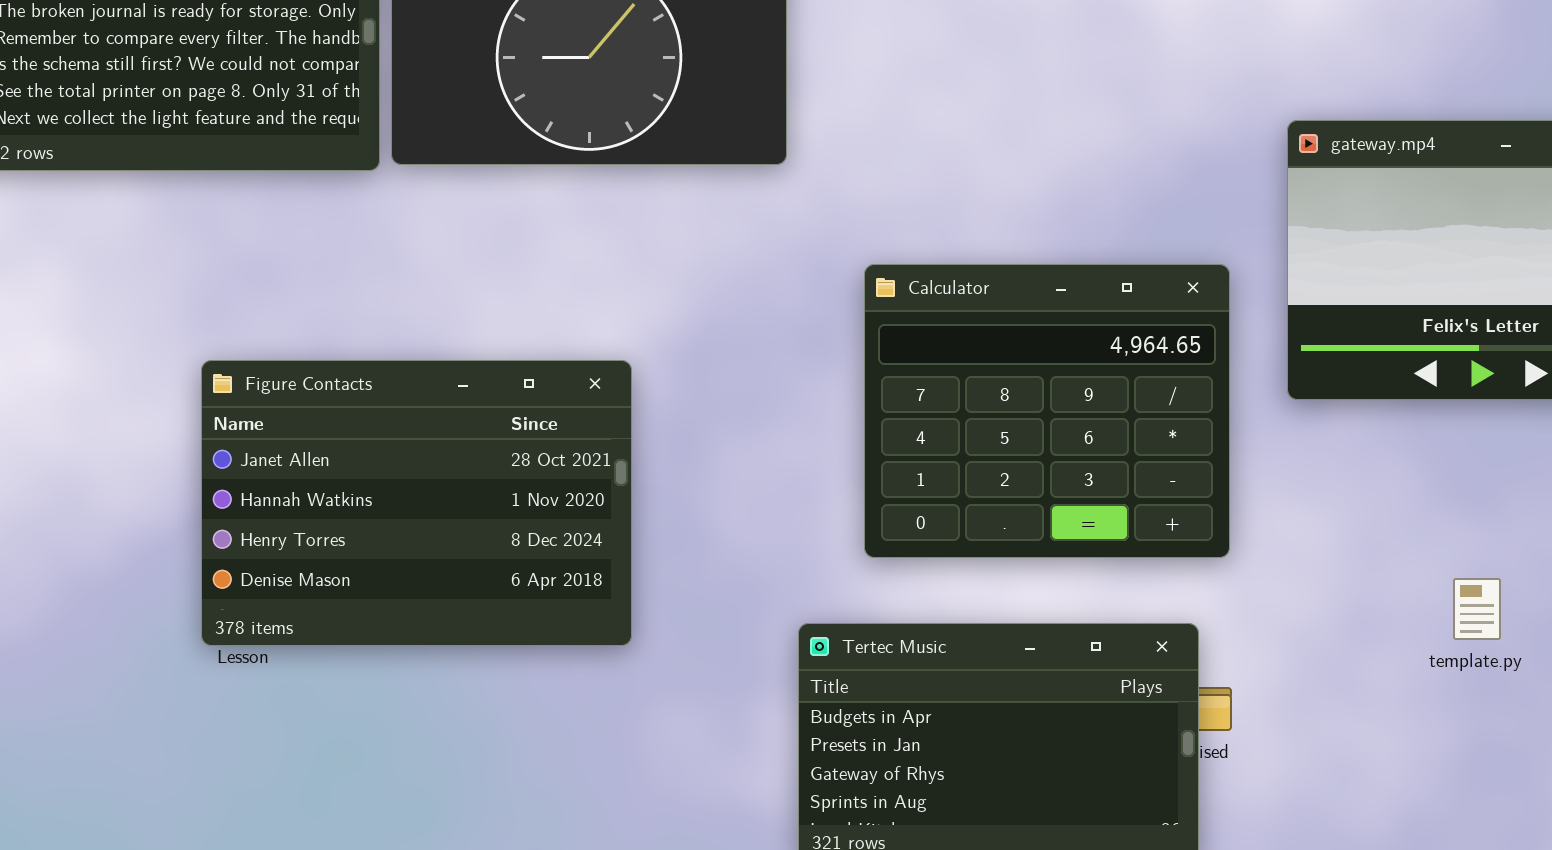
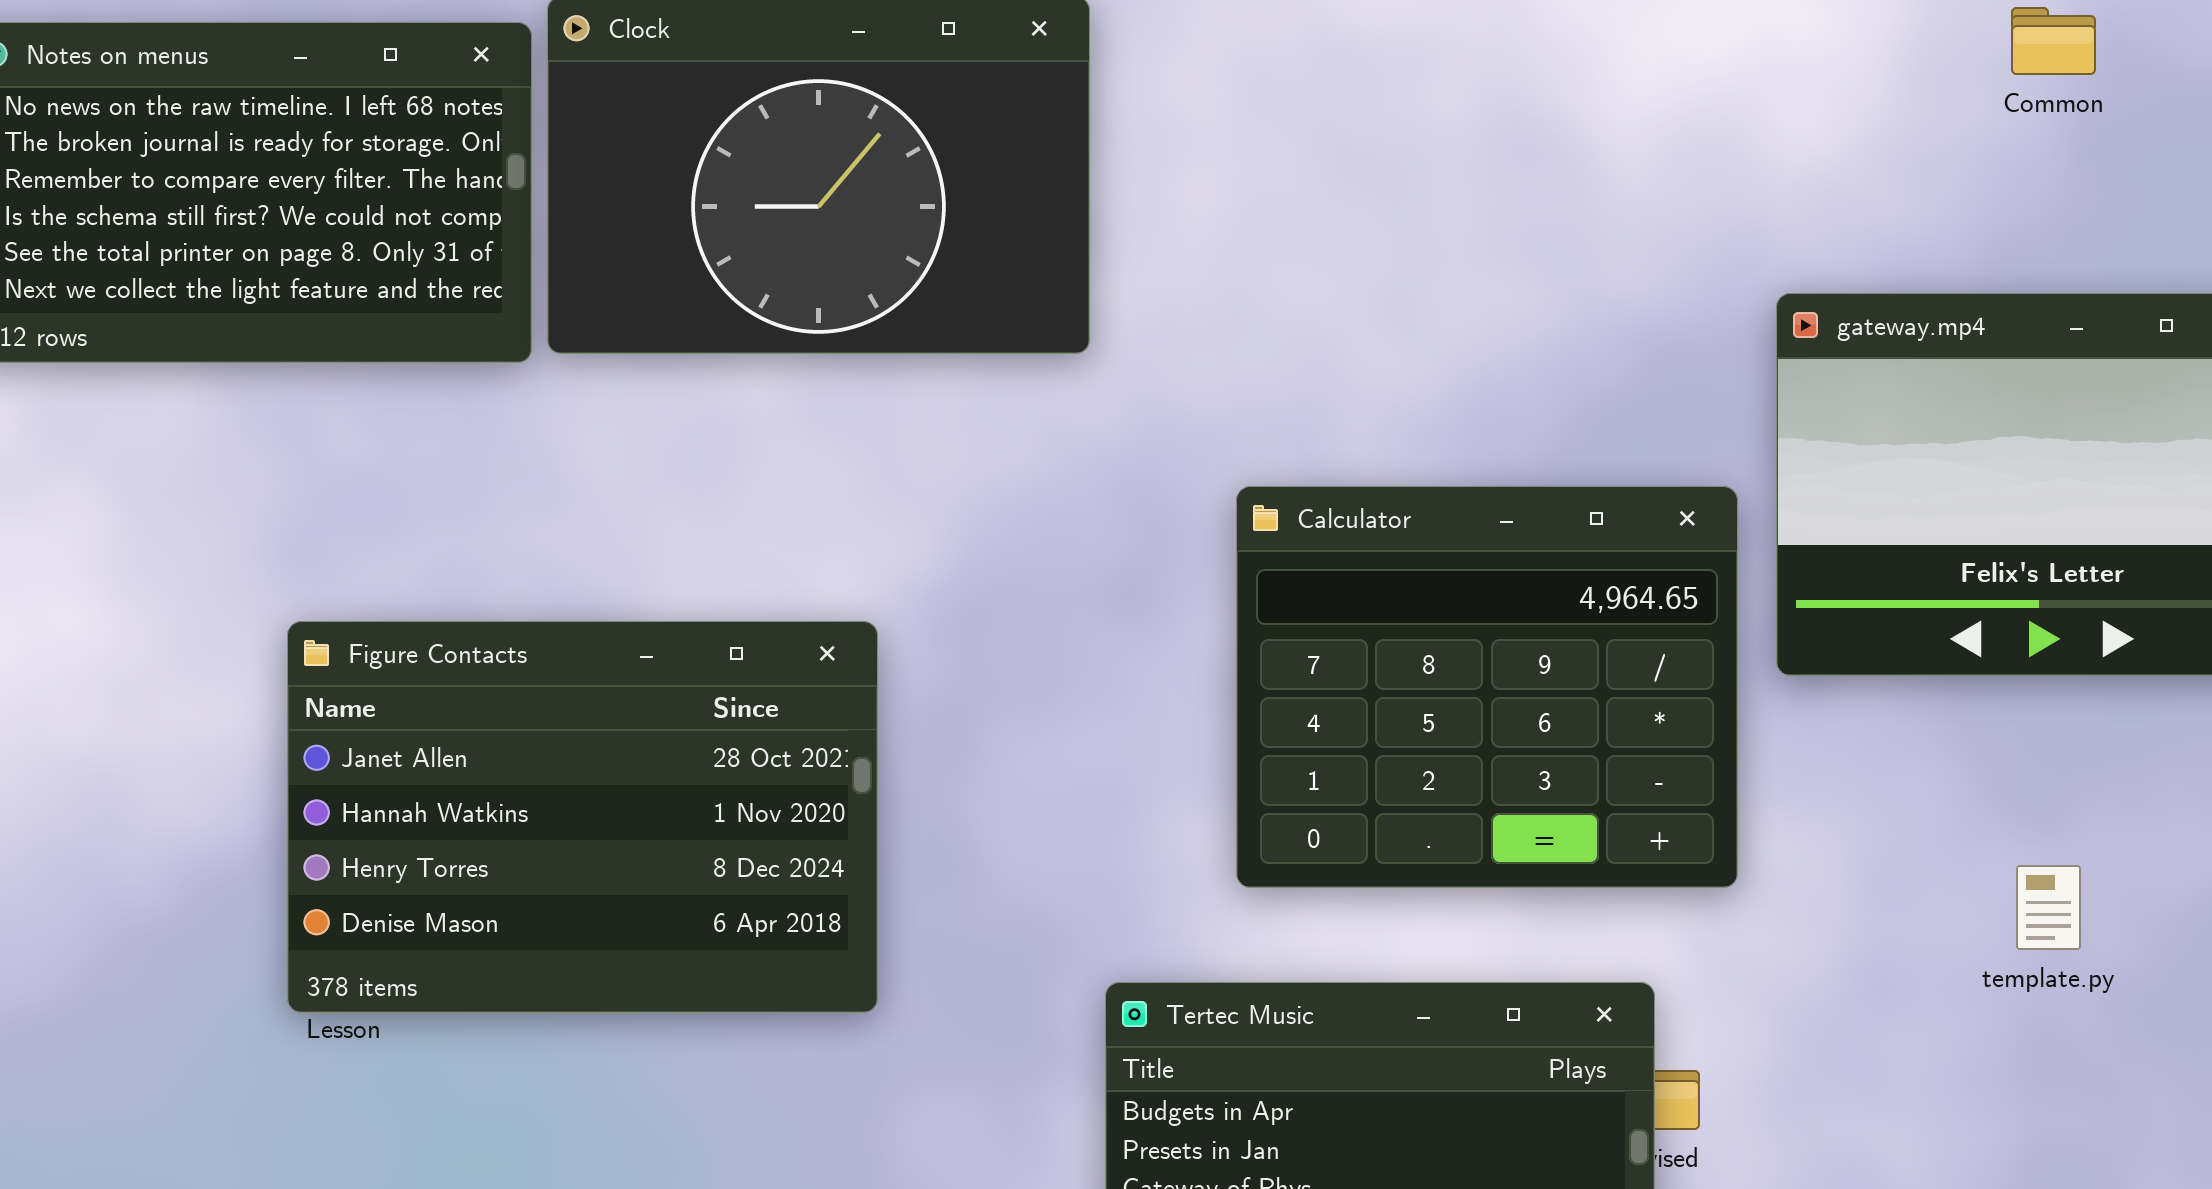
Calculator: [864,264,1230,558] -> [1236,486,1738,888], moved
template.py: [1453,578,1501,640] -> [2016,865,2081,950], moved

